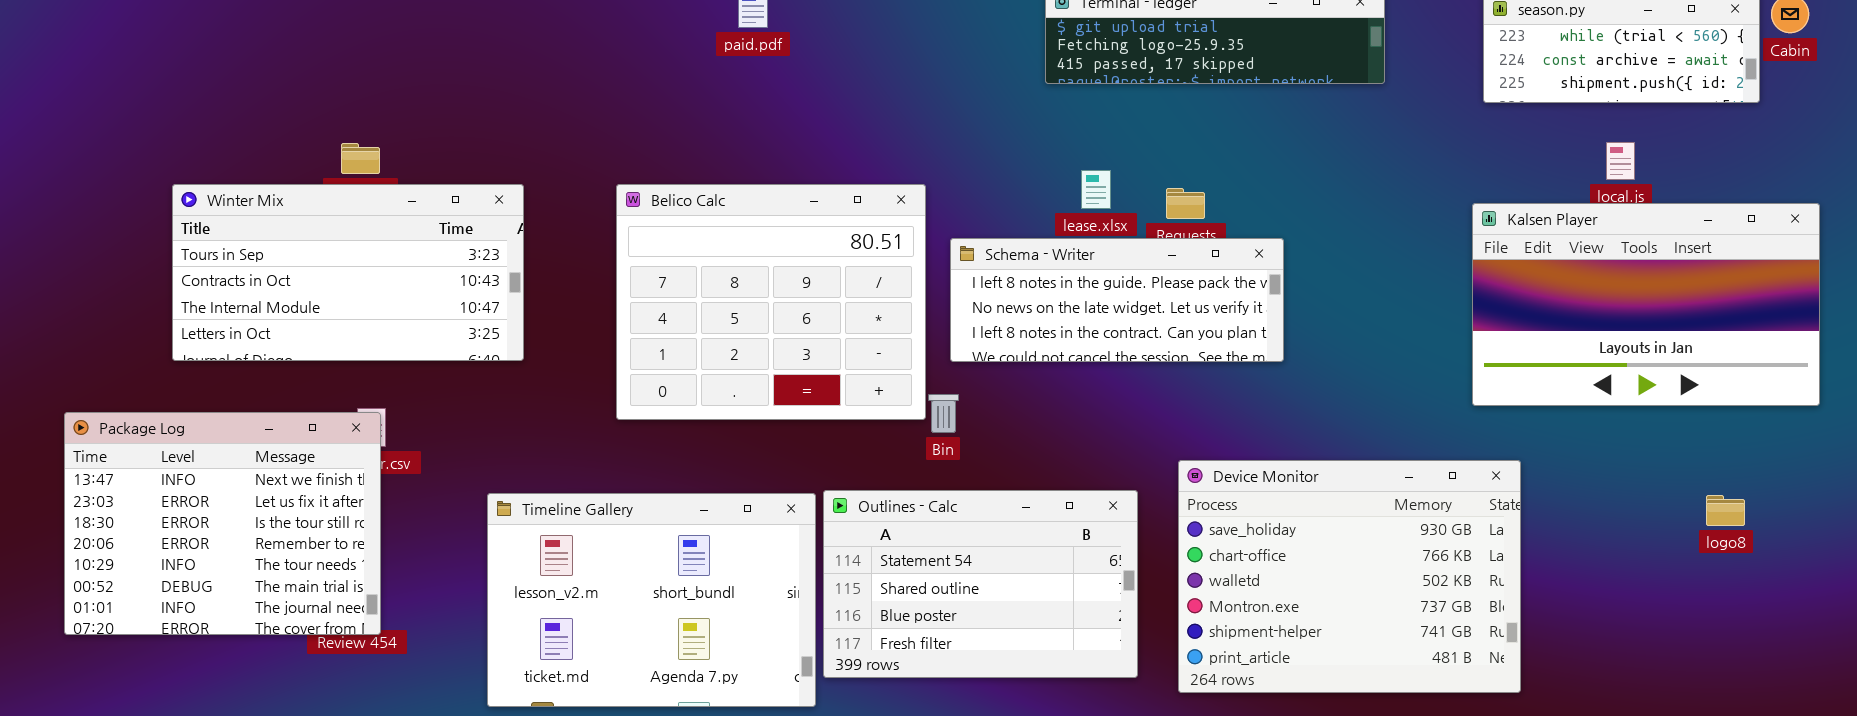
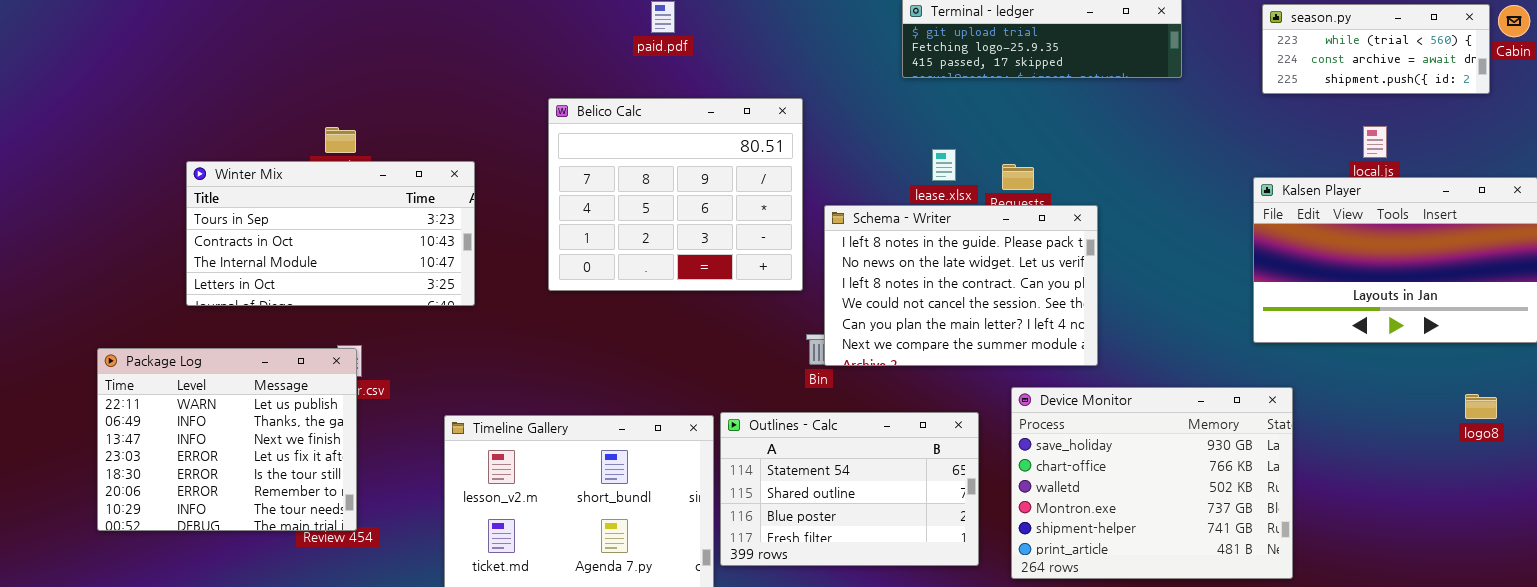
Belico Calc: [616,184,926,420] -> [548,98,803,291], moved
Schema - Writer: [950,238,1284,362] -> [824,205,1098,366], resized
Package Log: [64,412,381,635] -> [97,348,357,531], scrolled up 2 rows
logo8: [1706,495,1745,526] -> [1465,394,1497,419], moved

